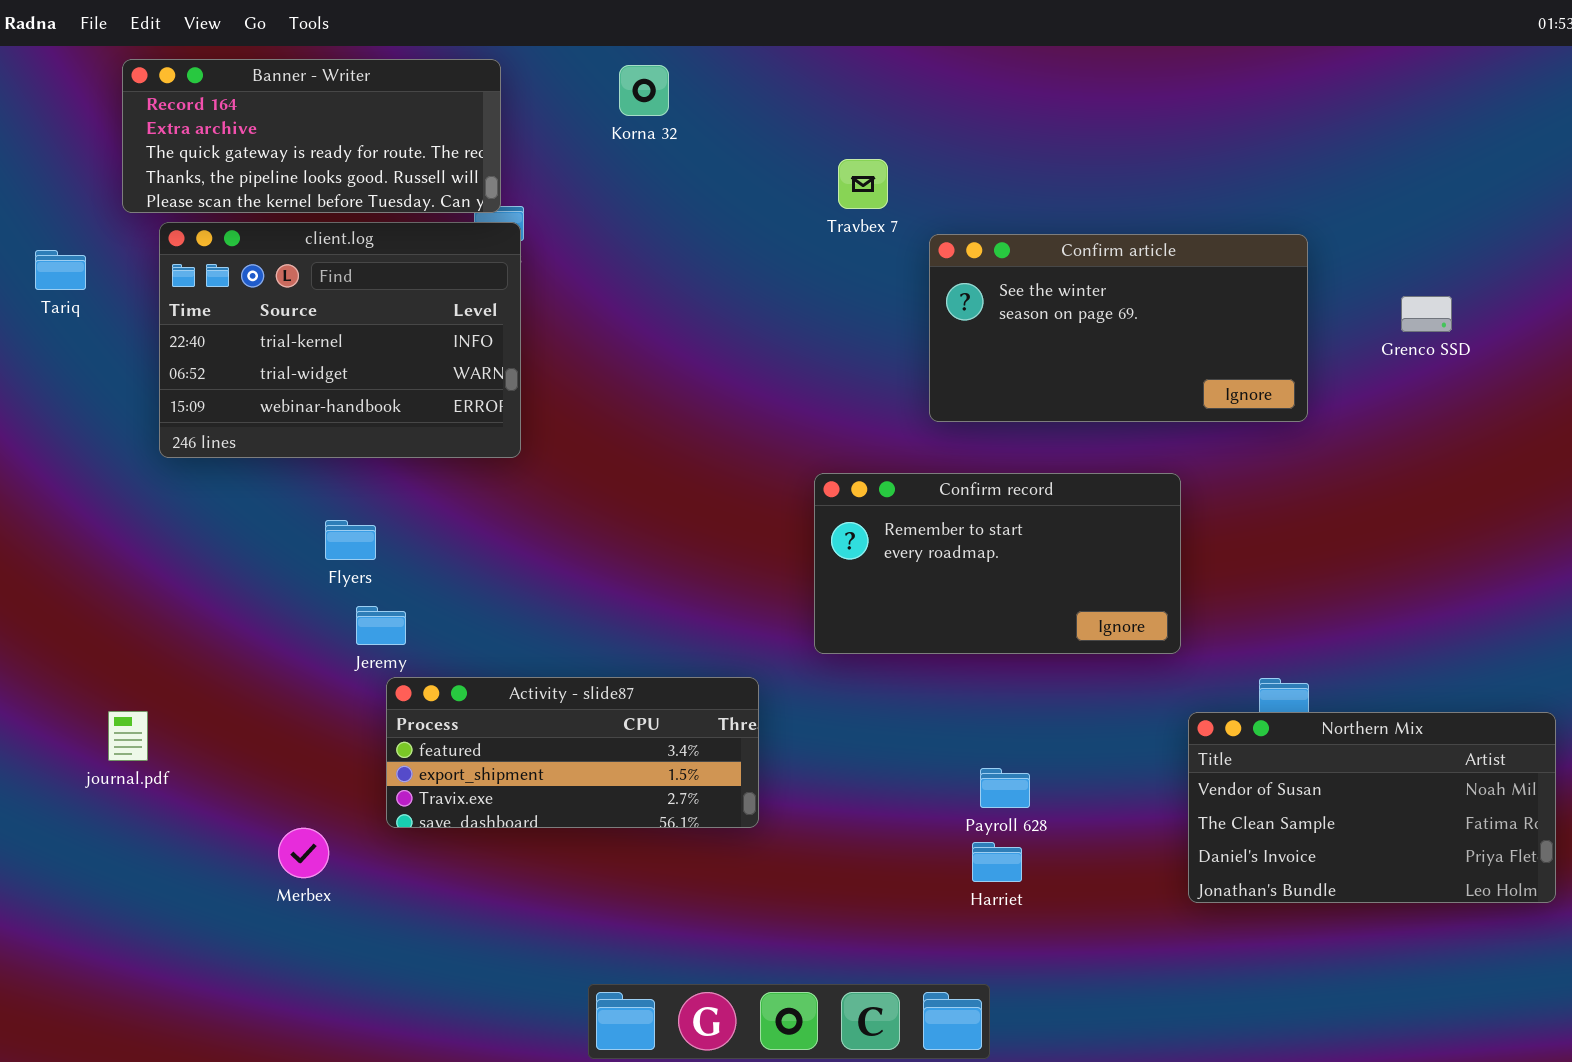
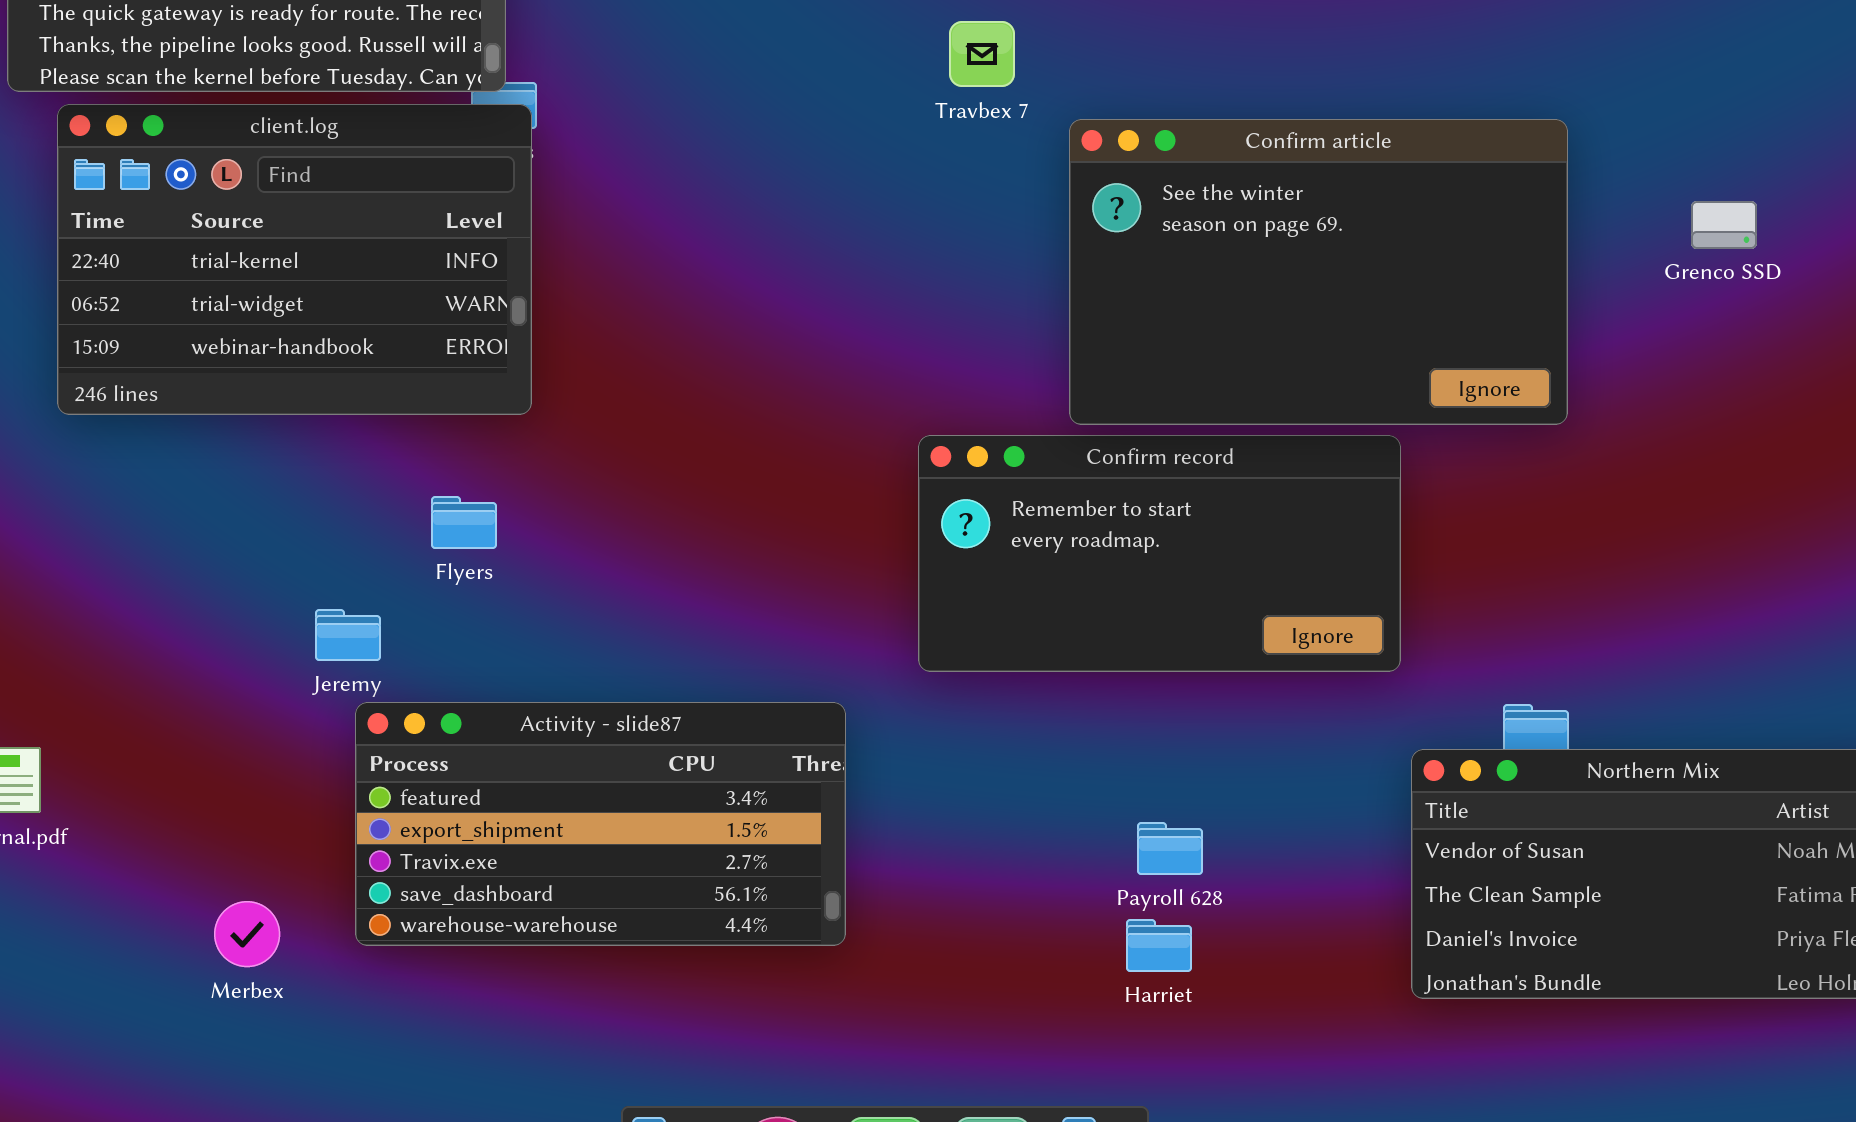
Confirm article: [929,234,1308,422] -> [1069,119,1568,425], resized
Flyers: [325,520,376,560] -> [431,496,497,549], moved
Activity - slide87: [386,677,759,828] -> [355,702,846,946], resized

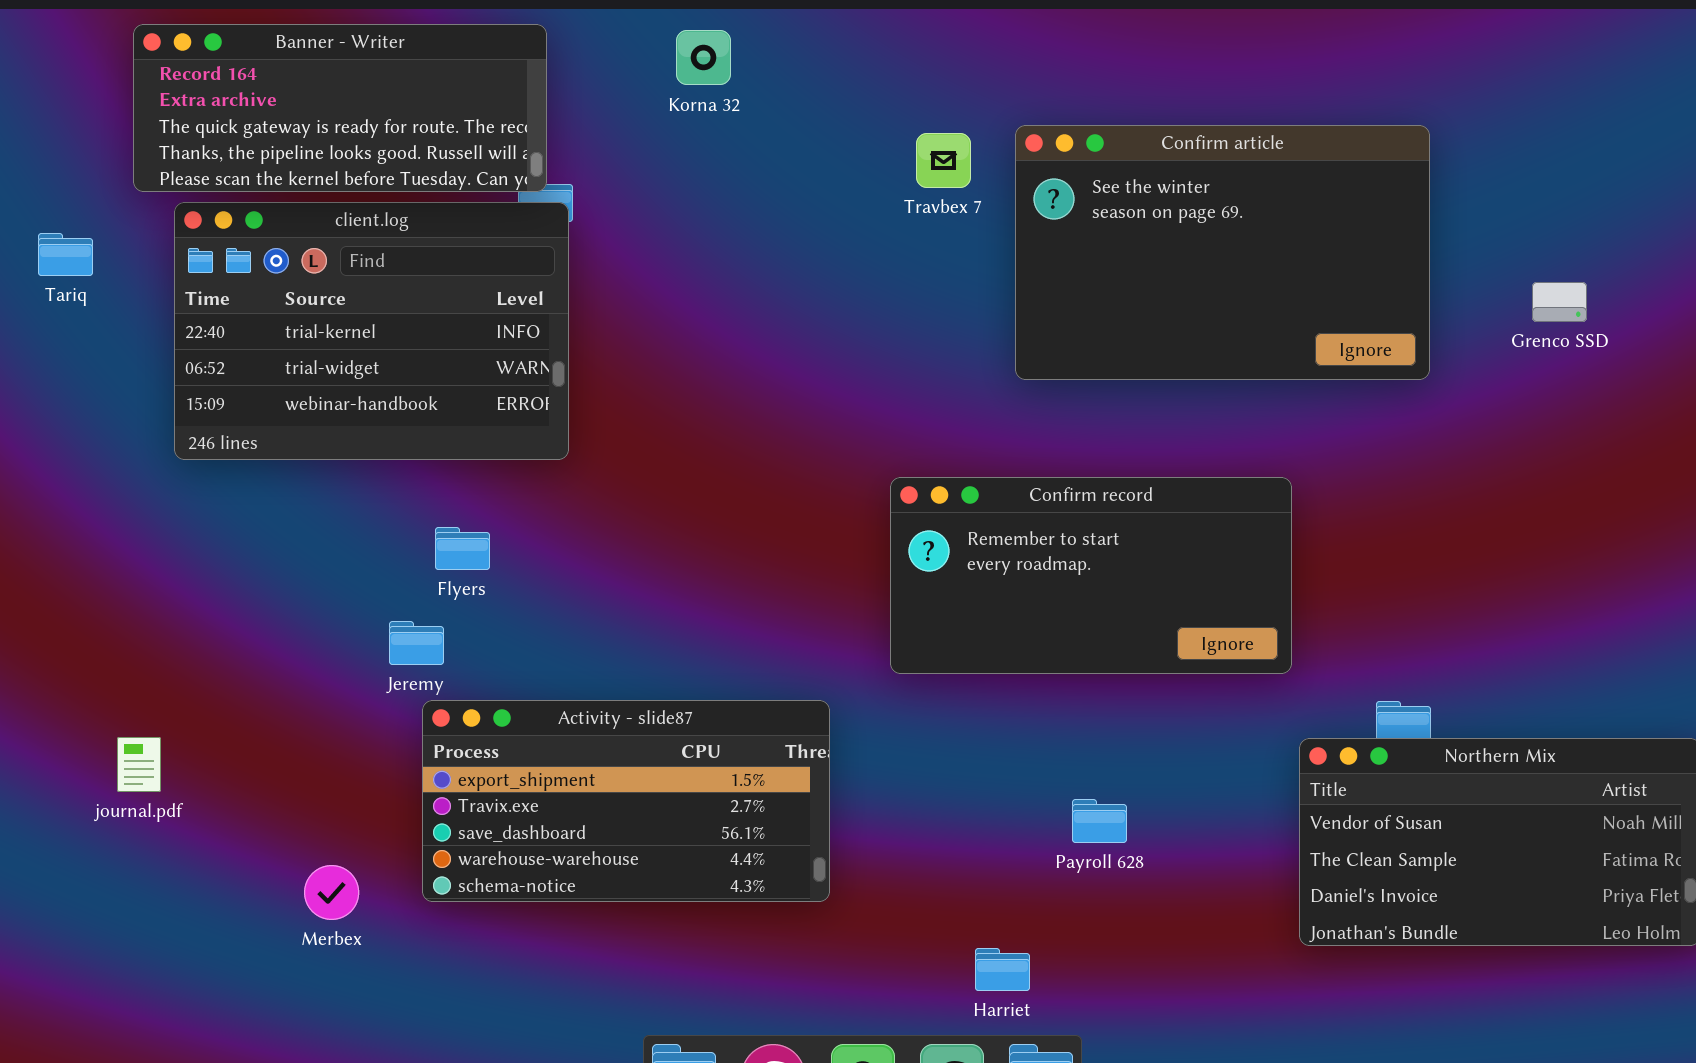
Confirm article: [1069,119,1568,425] -> [1015,125,1430,380], moved
Flyers: [431,496,497,549] -> [435,527,490,570], moved
Activity - slide87: [355,702,846,946] -> [422,700,830,902], scrolled down 1 row
Harriet: [1126,919,1192,972] -> [975,948,1030,991], moved

